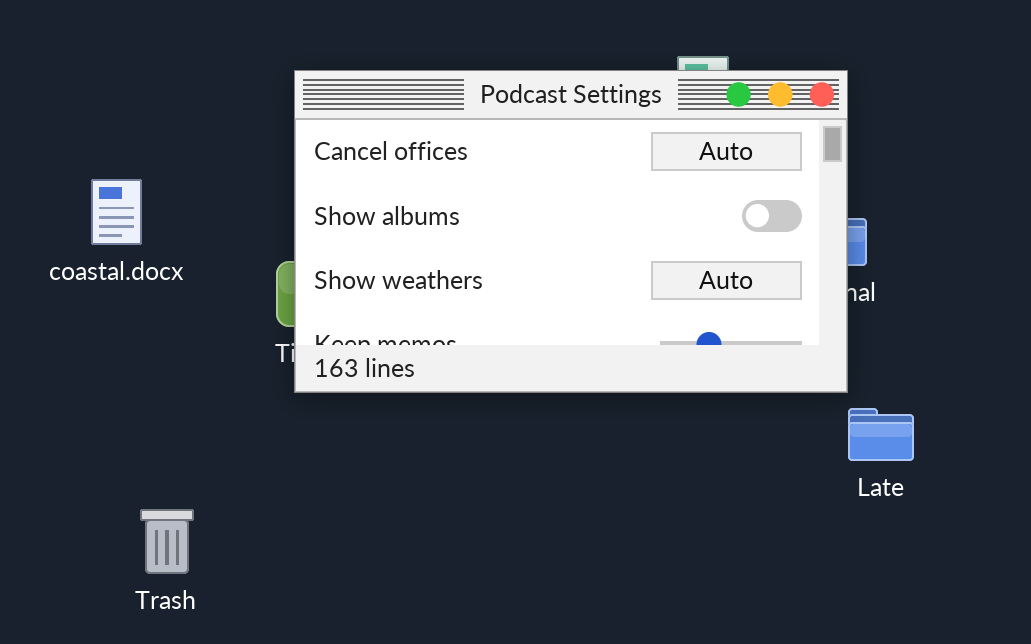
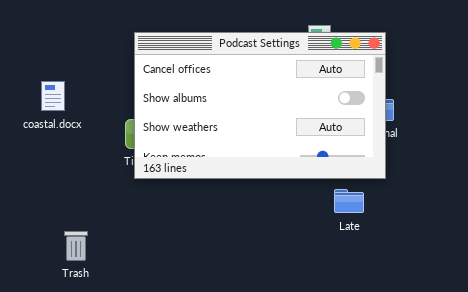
Late: [848,408,914,461] -> [334,189,364,213], moved

